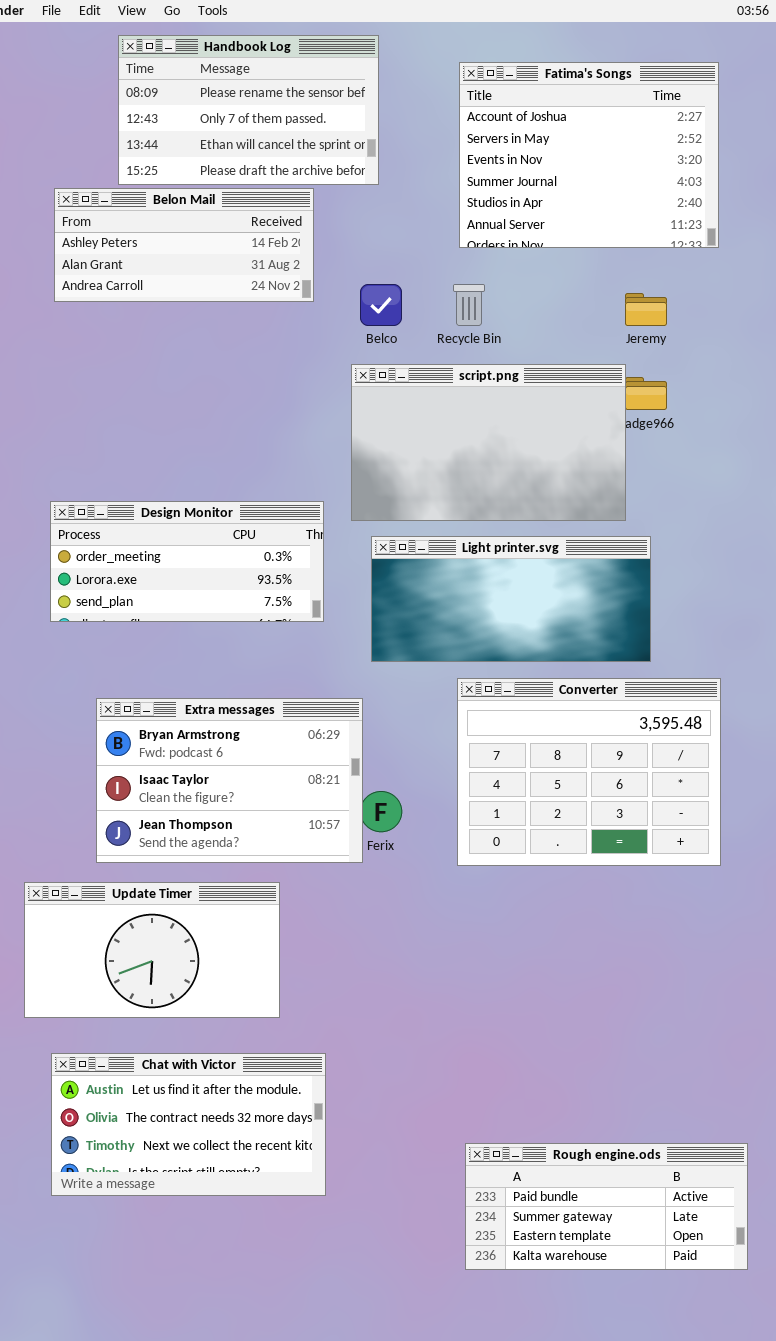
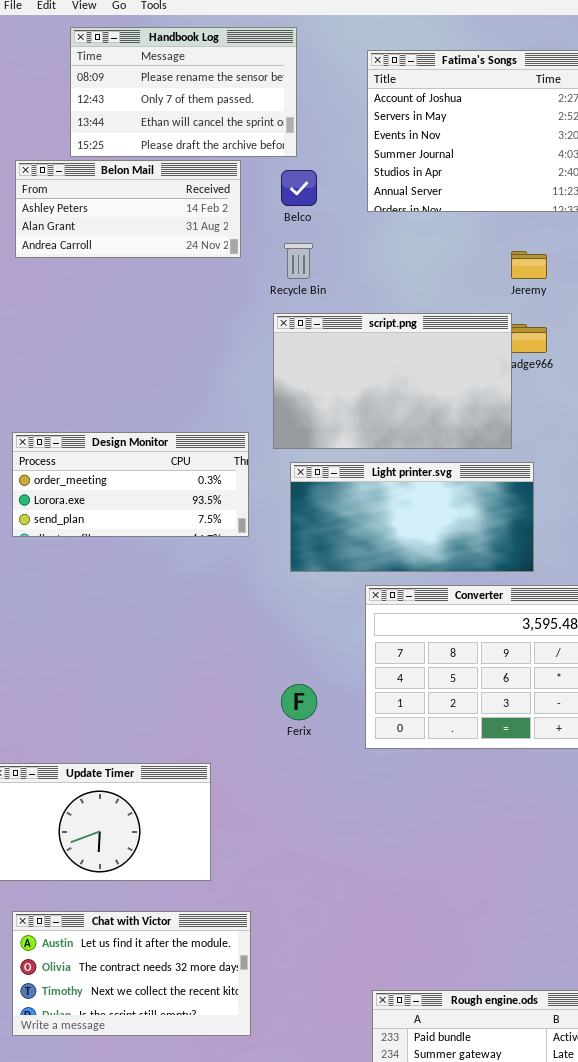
Belco: [360,284,402,326] -> [281,170,317,206], moved
Recycle Bin: [453,284,485,326] -> [284,243,313,279], moved
Extra messages: [96,698,363,863] -> none, closed

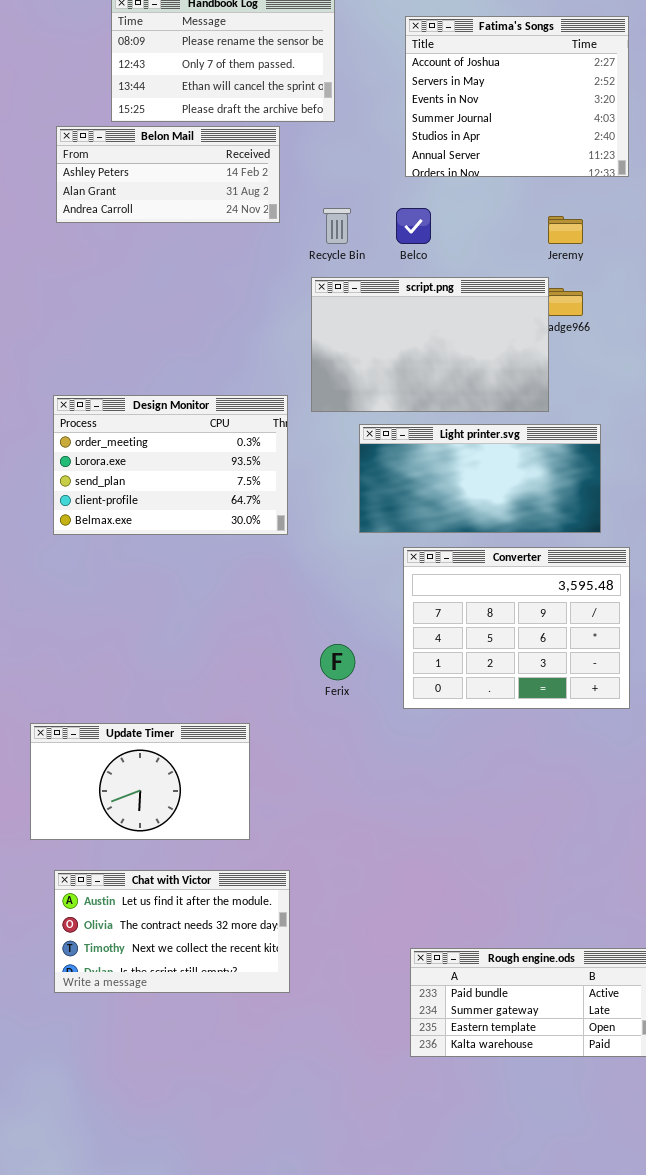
Belco: [281,170,317,206] -> [396,208,431,244], moved
Design Monitor: [12,432,249,537] -> [53,395,288,535], resized
Light printer.svg: [290,462,534,572] -> [359,424,601,533], moved

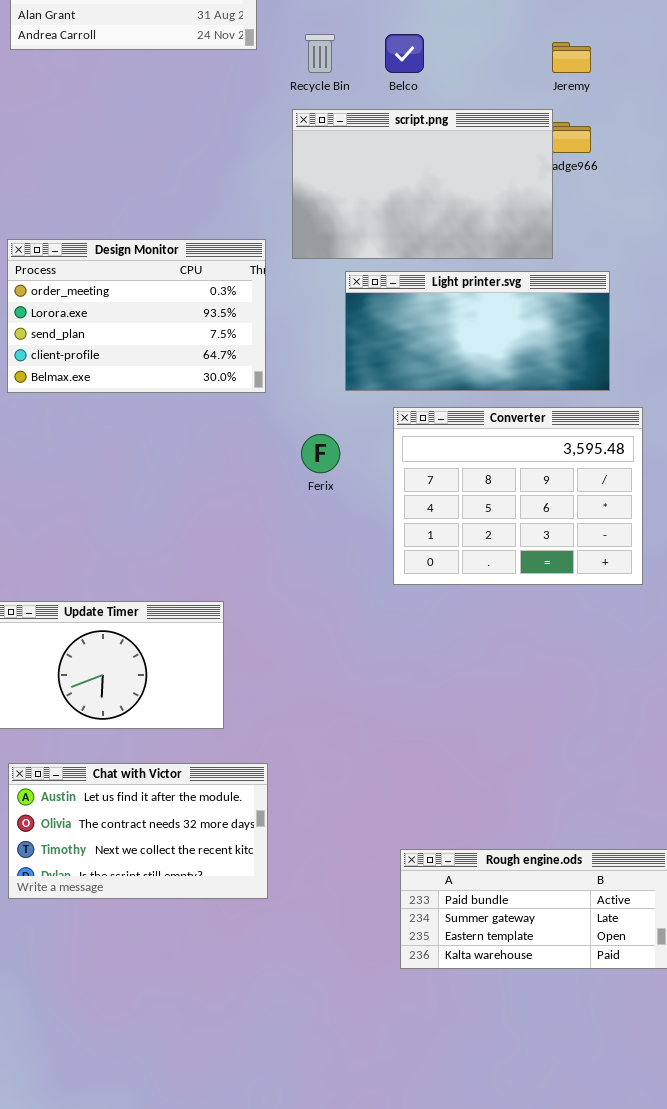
Ferix: [320,644,355,680] -> [301,434,340,473], moved

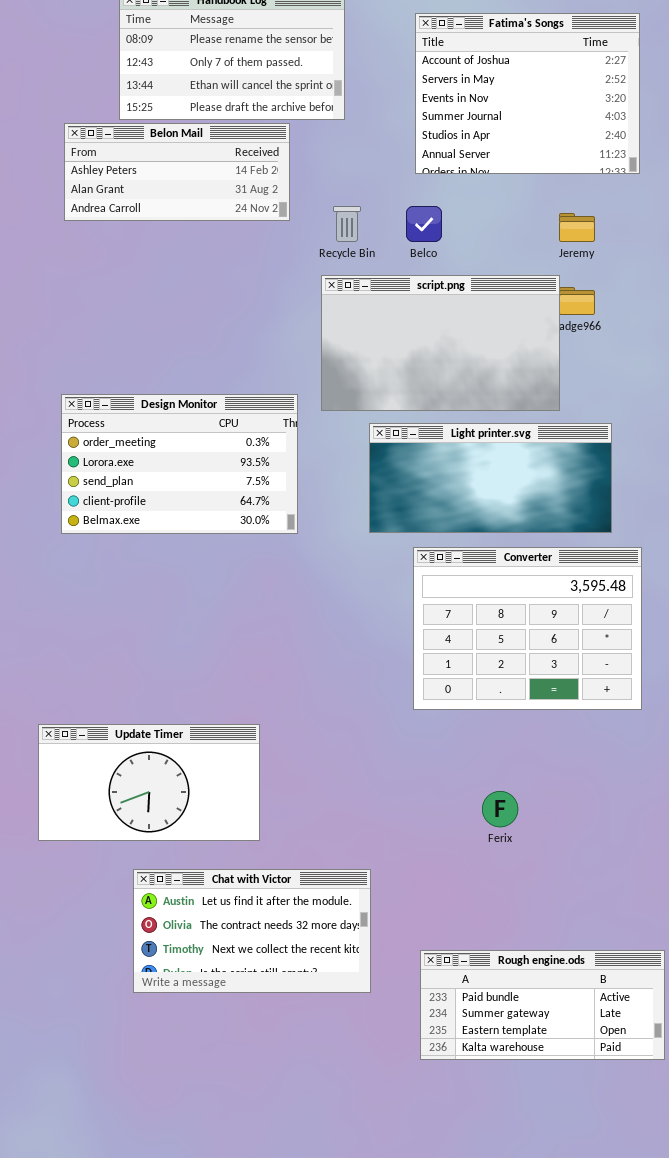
Ferix: [301,434,340,473] -> [482,791,518,827], moved
Chat with Victor: [8,763,268,899] -> [133,869,371,993], moved

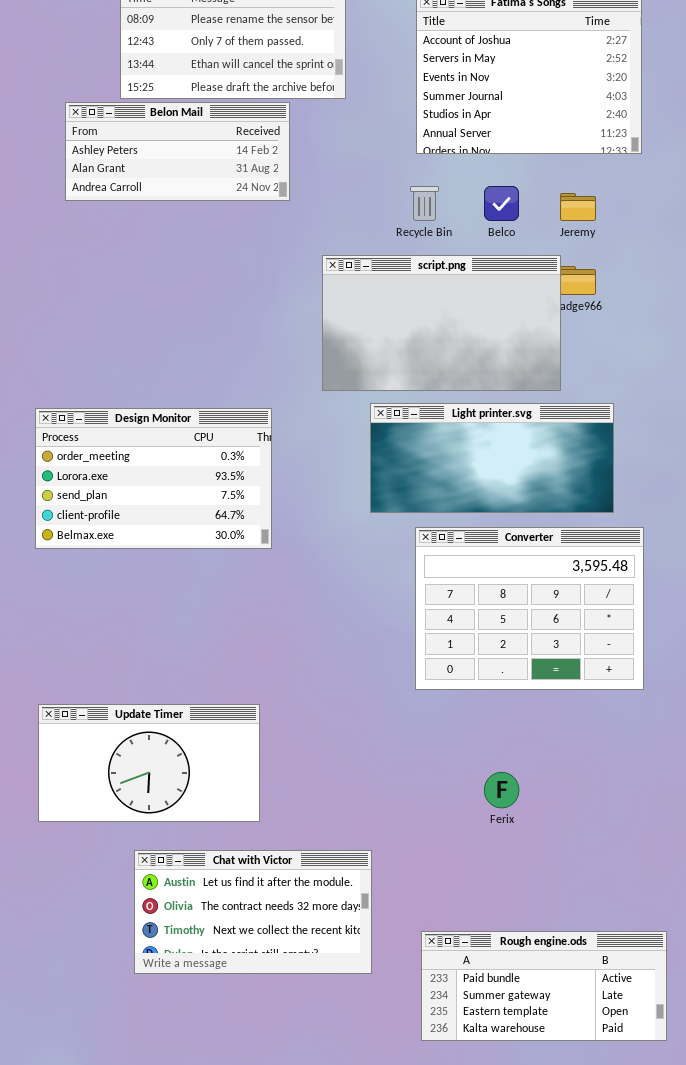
Recycle Bin: [333,206,361,242] -> [410,186,439,221], moved
Belco: [406,206,442,242] -> [484,186,519,221], moved
Design Monitor: [61,394,298,534] -> [35,408,272,549], moved

